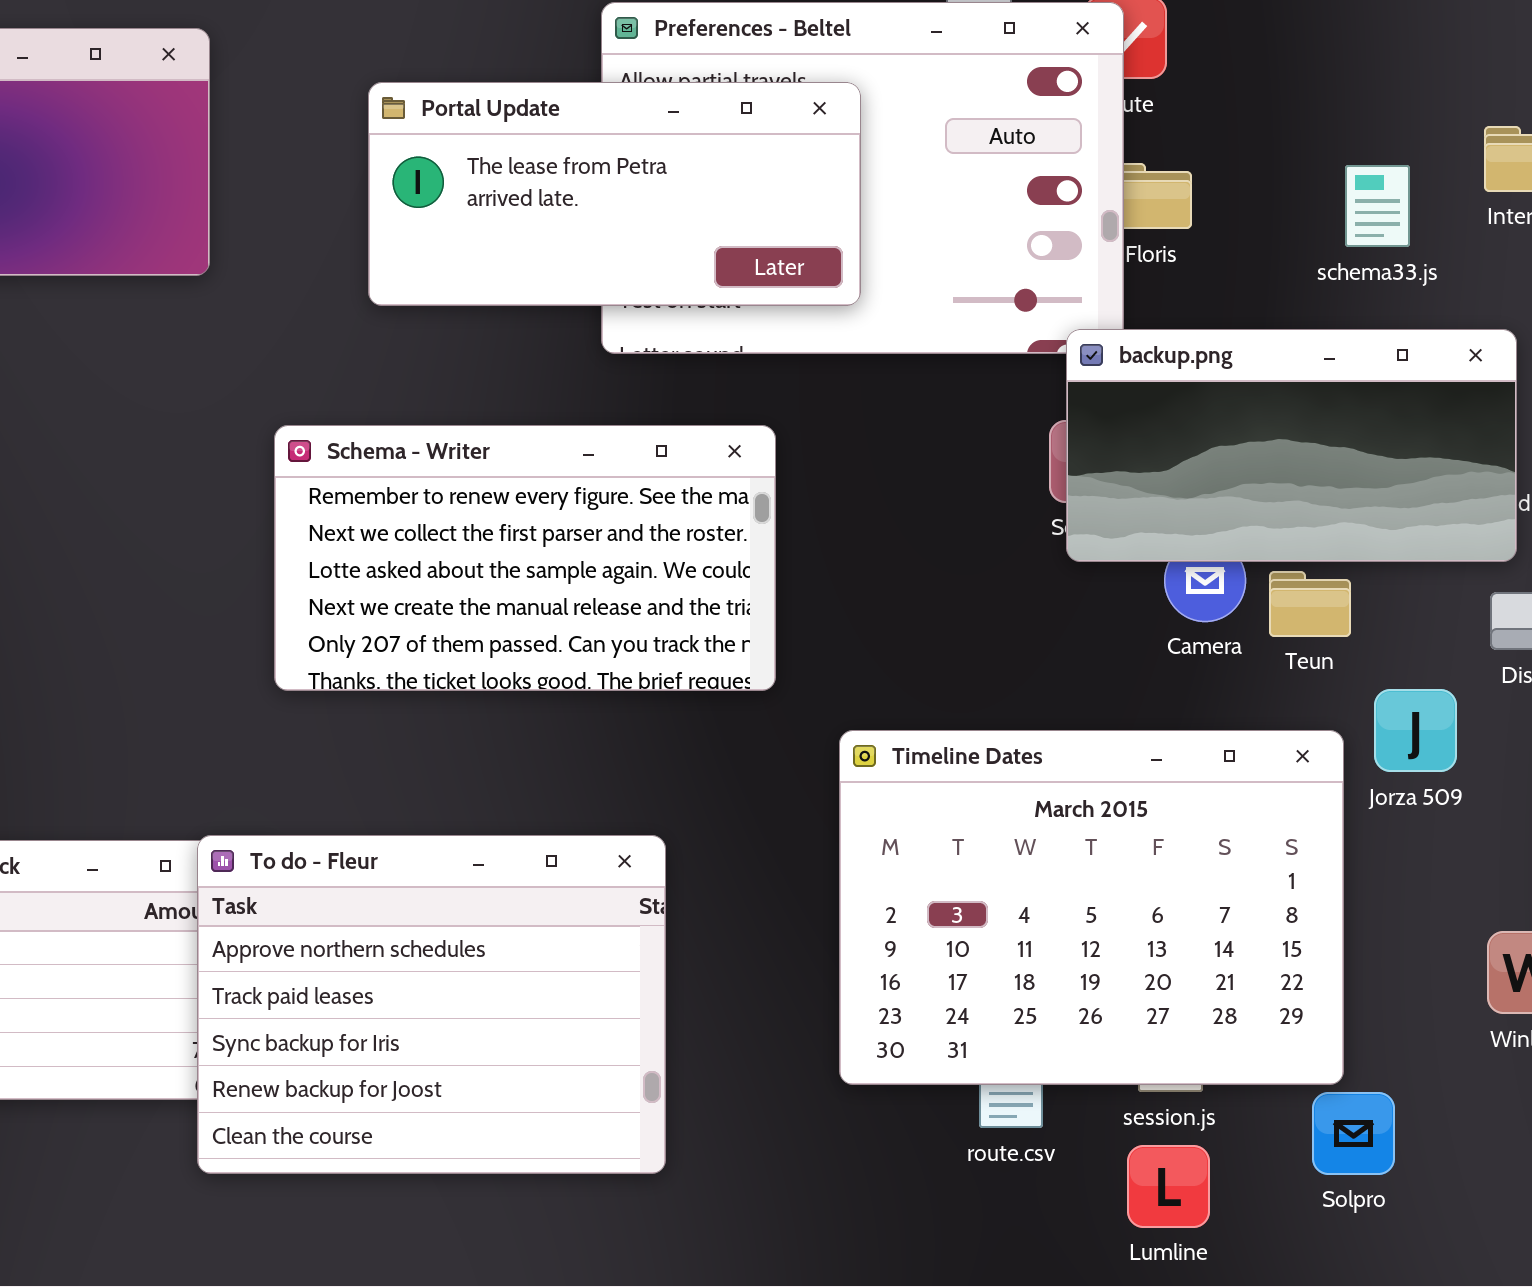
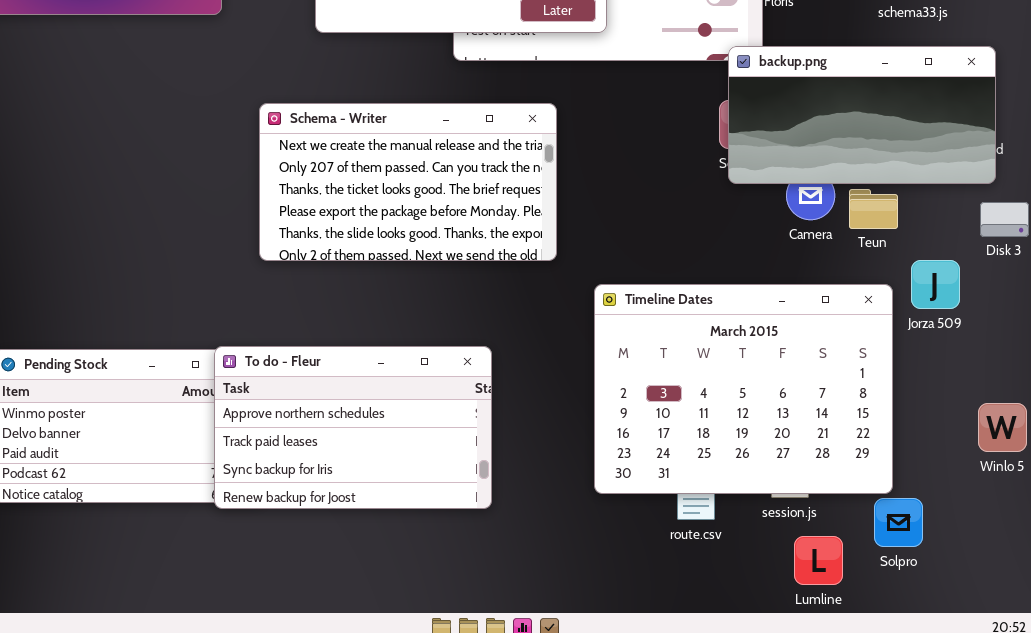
Schema - Writer: [274,425,776,691] -> [259,103,557,261], scrolled down 3 rows
To do - Fleur: [197,835,666,1174] -> [214,346,492,509], resized
Lumline: [1127,1145,1210,1228] -> [794,536,843,585], moved

